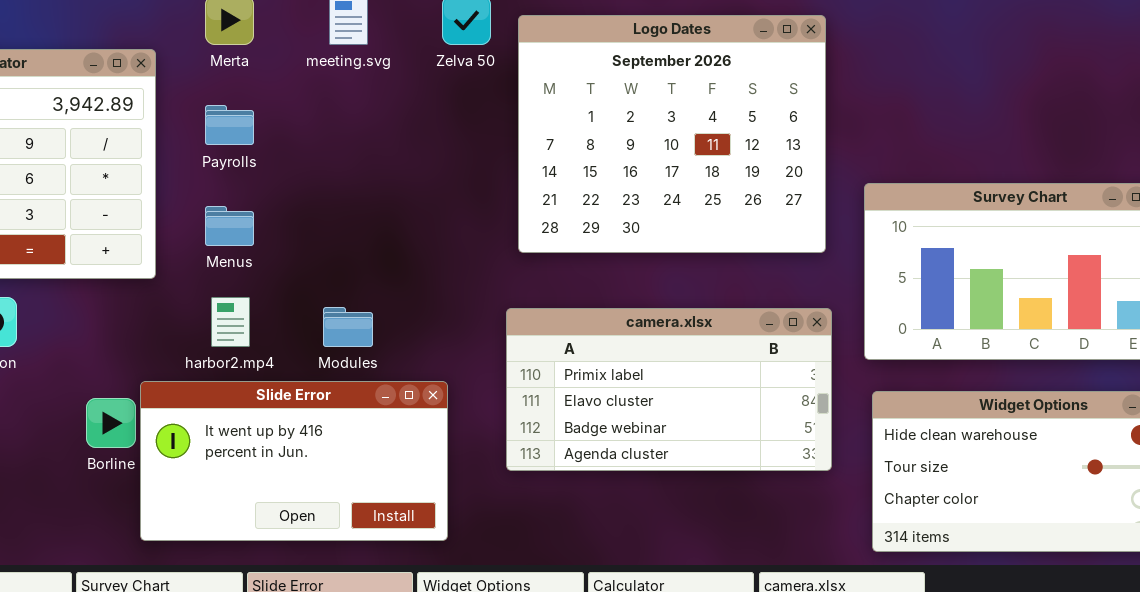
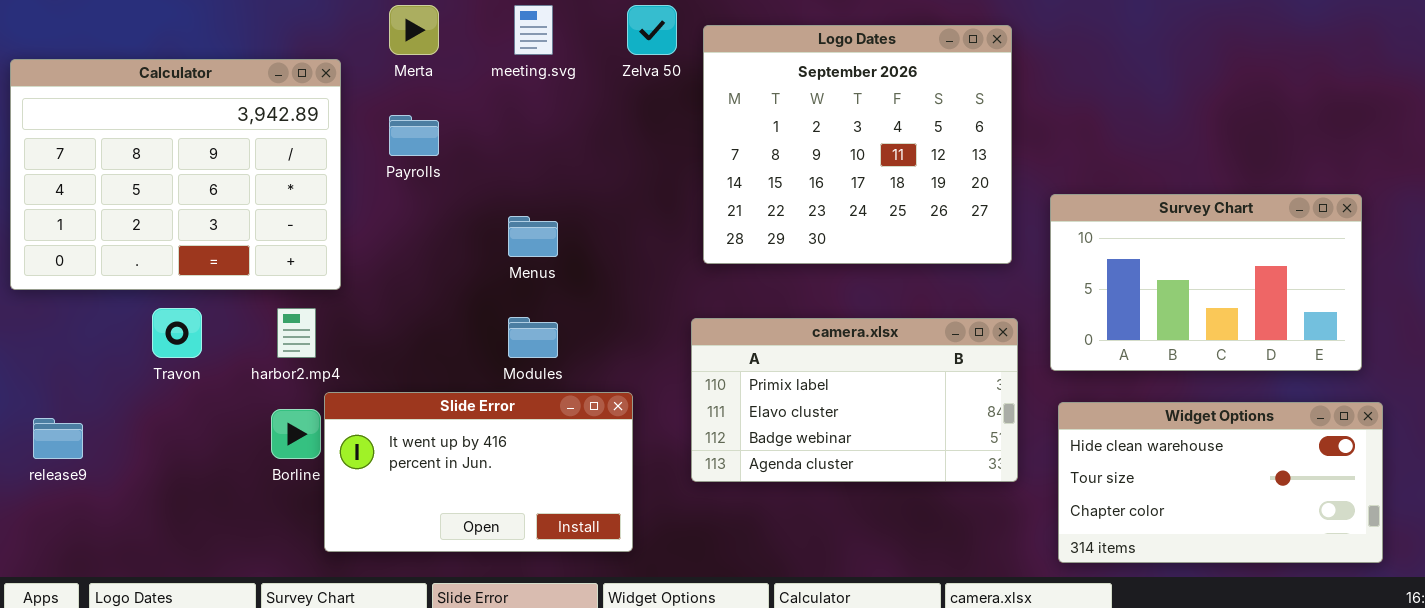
Menus: [205,206,254,246] -> [508,216,558,257], moved
harbor2.mp4: [211,297,250,347] -> [277,308,316,358], moved

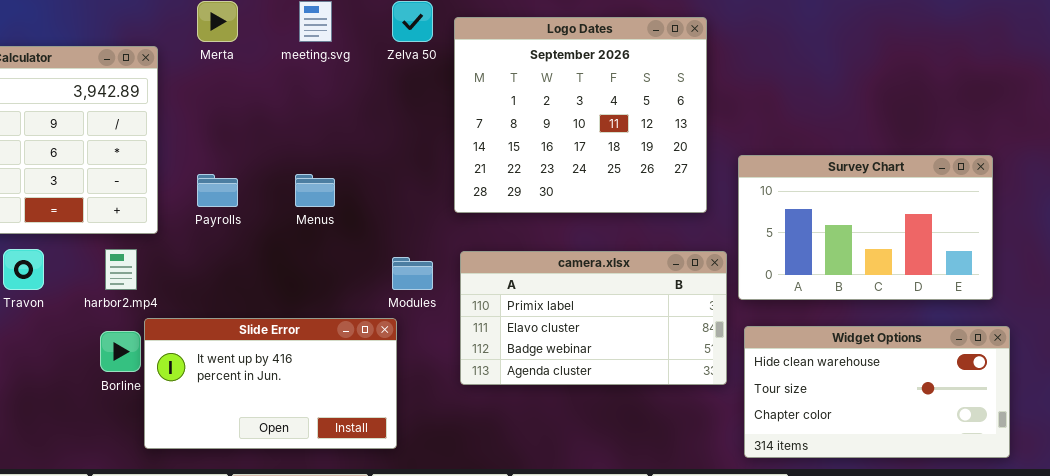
Payrolls: [389,115,439,156] -> [197,174,238,207], moved
Modules: [508,317,558,358] -> [392,257,433,290], moved
camera.xlsx: [691,318,1018,482] -> [460,251,727,385], moved

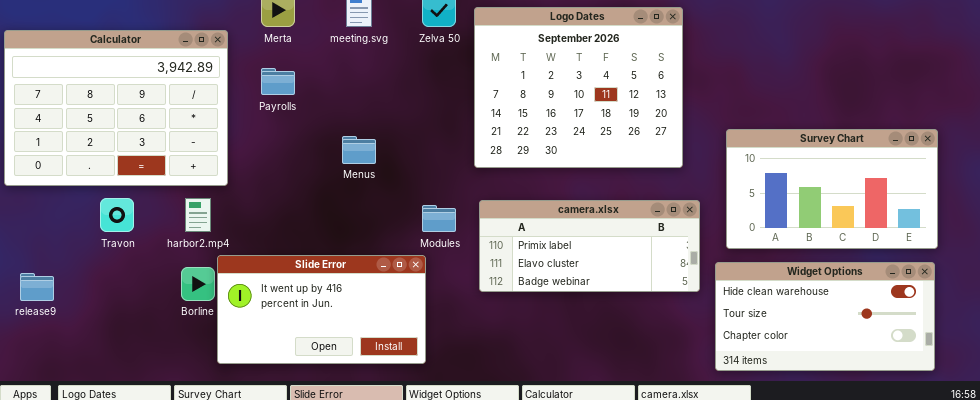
Survey Chart: [738,155,993,300] -> [726,129,938,249], moved
Payrolls: [197,174,238,207] -> [261,68,295,95], moved
camera.xlsx: [460,251,727,385] -> [479,200,700,292], resized

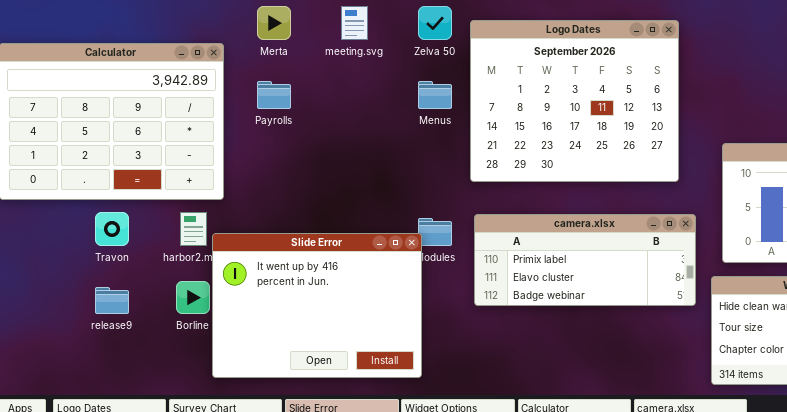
Menus: [342,136,376,164] -> [418,81,452,109], moved
Slide Error: [217,255,426,364] -> [212,233,422,378], resized
release9: [20,273,54,301] -> [95,287,129,314], moved

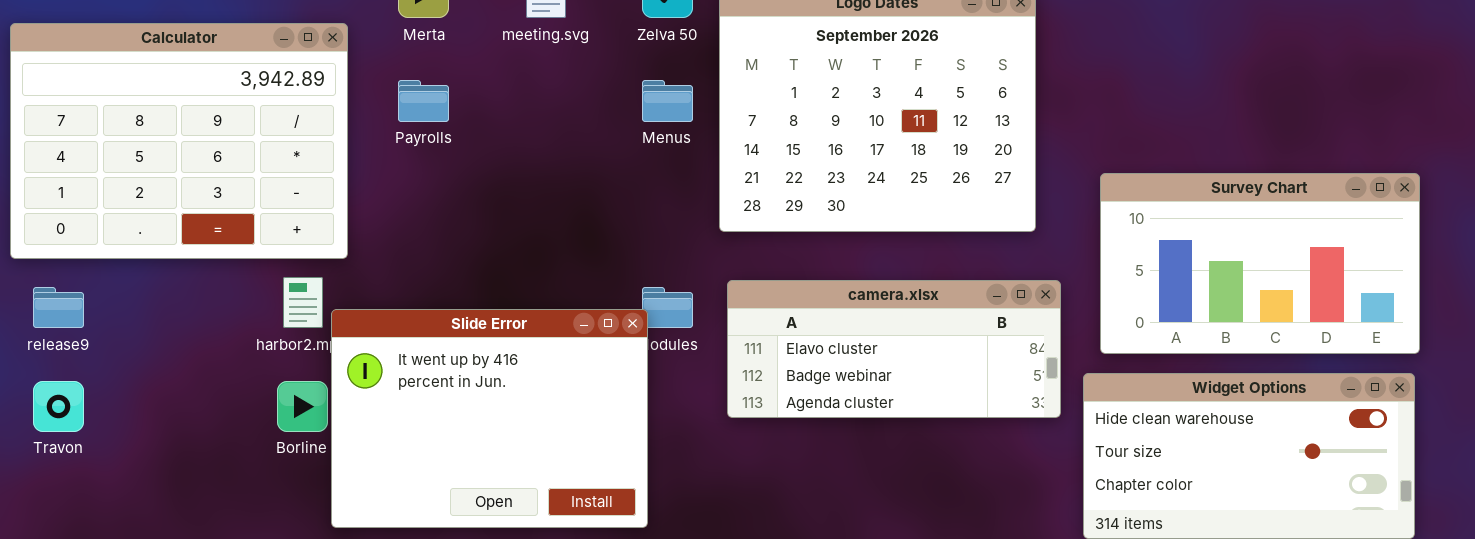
Travon: [95,212,129,246] -> [33,381,84,432], moved
camera.xlsx: [474,214,696,306] -> [727,280,1061,418], scrolled down 1 row
release9: [95,287,129,314] -> [33,287,84,328], moved

